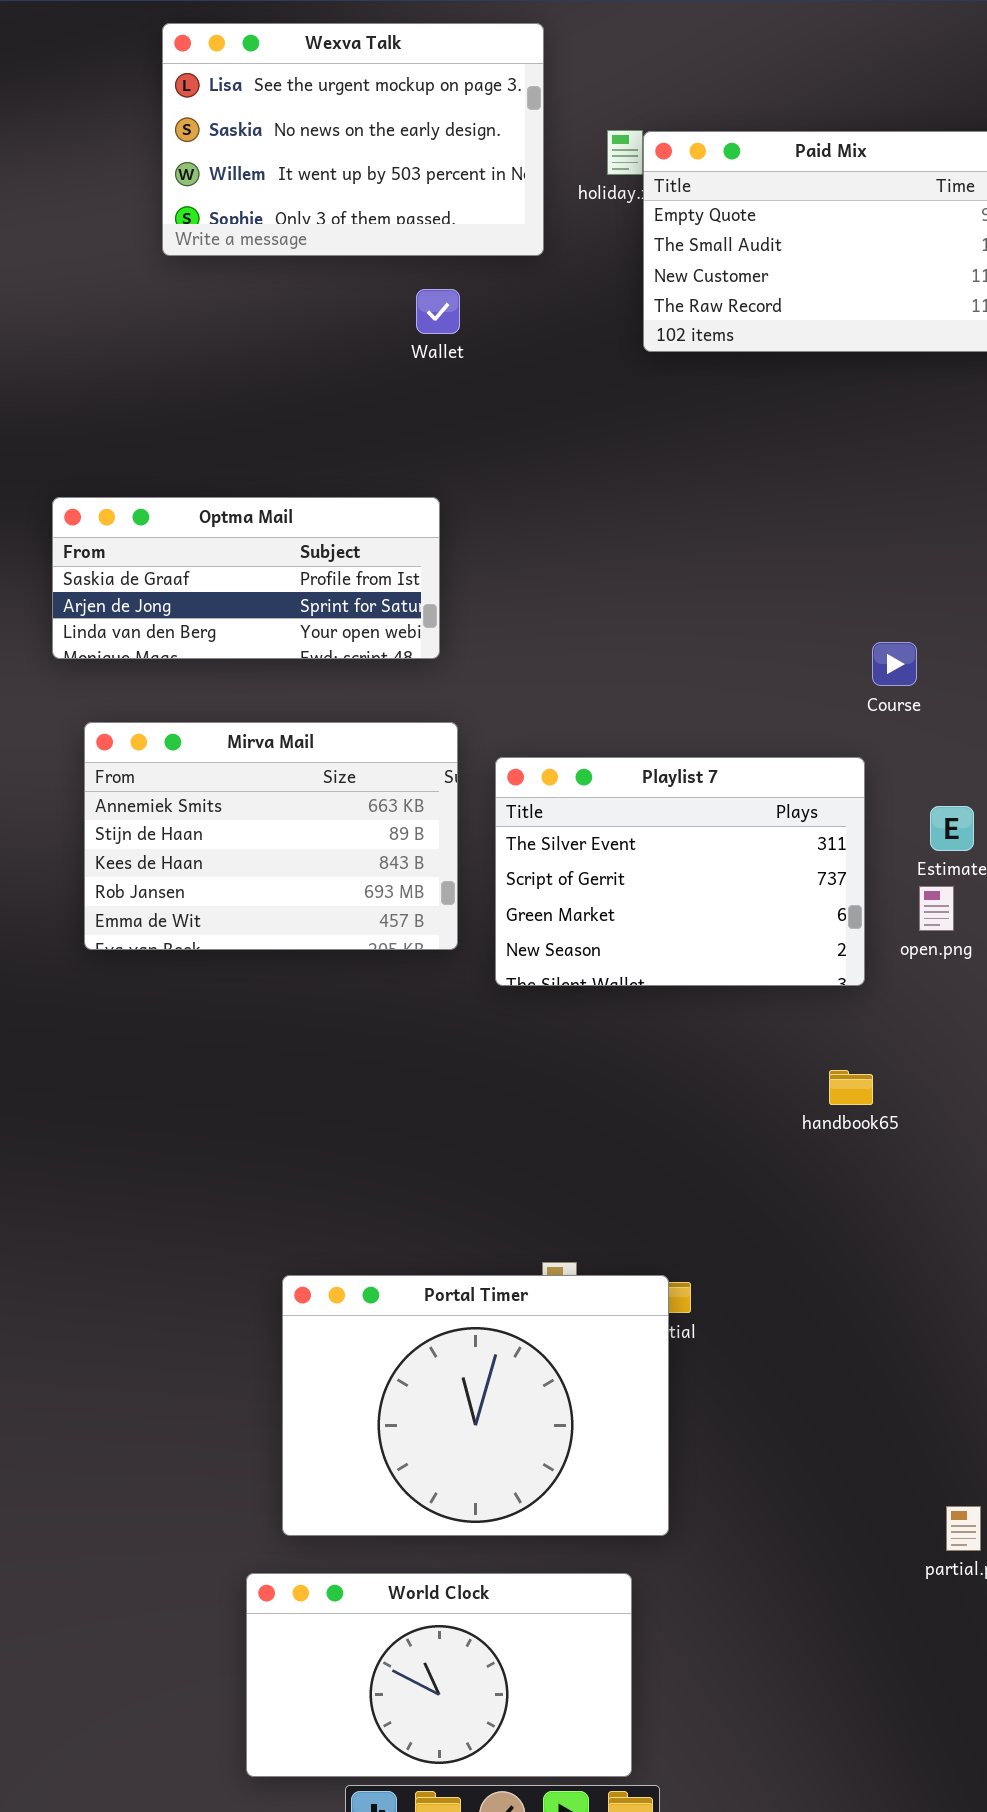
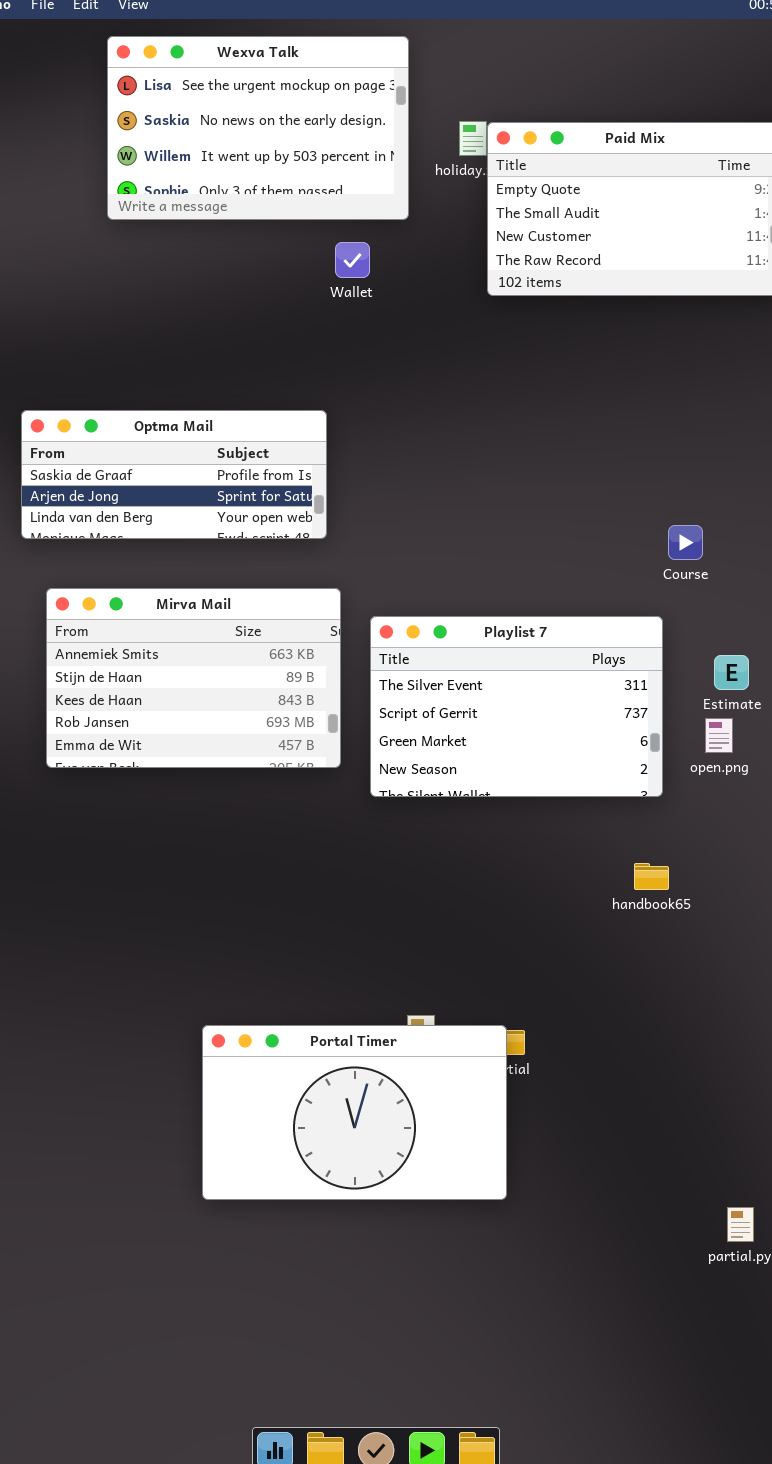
Wallet: [416,289,460,334] -> [335,242,370,278], moved
Portal Timer: [282,1275,669,1536] -> [202,1025,507,1200], resized
World Clock: [246,1573,632,1777] -> none, closed

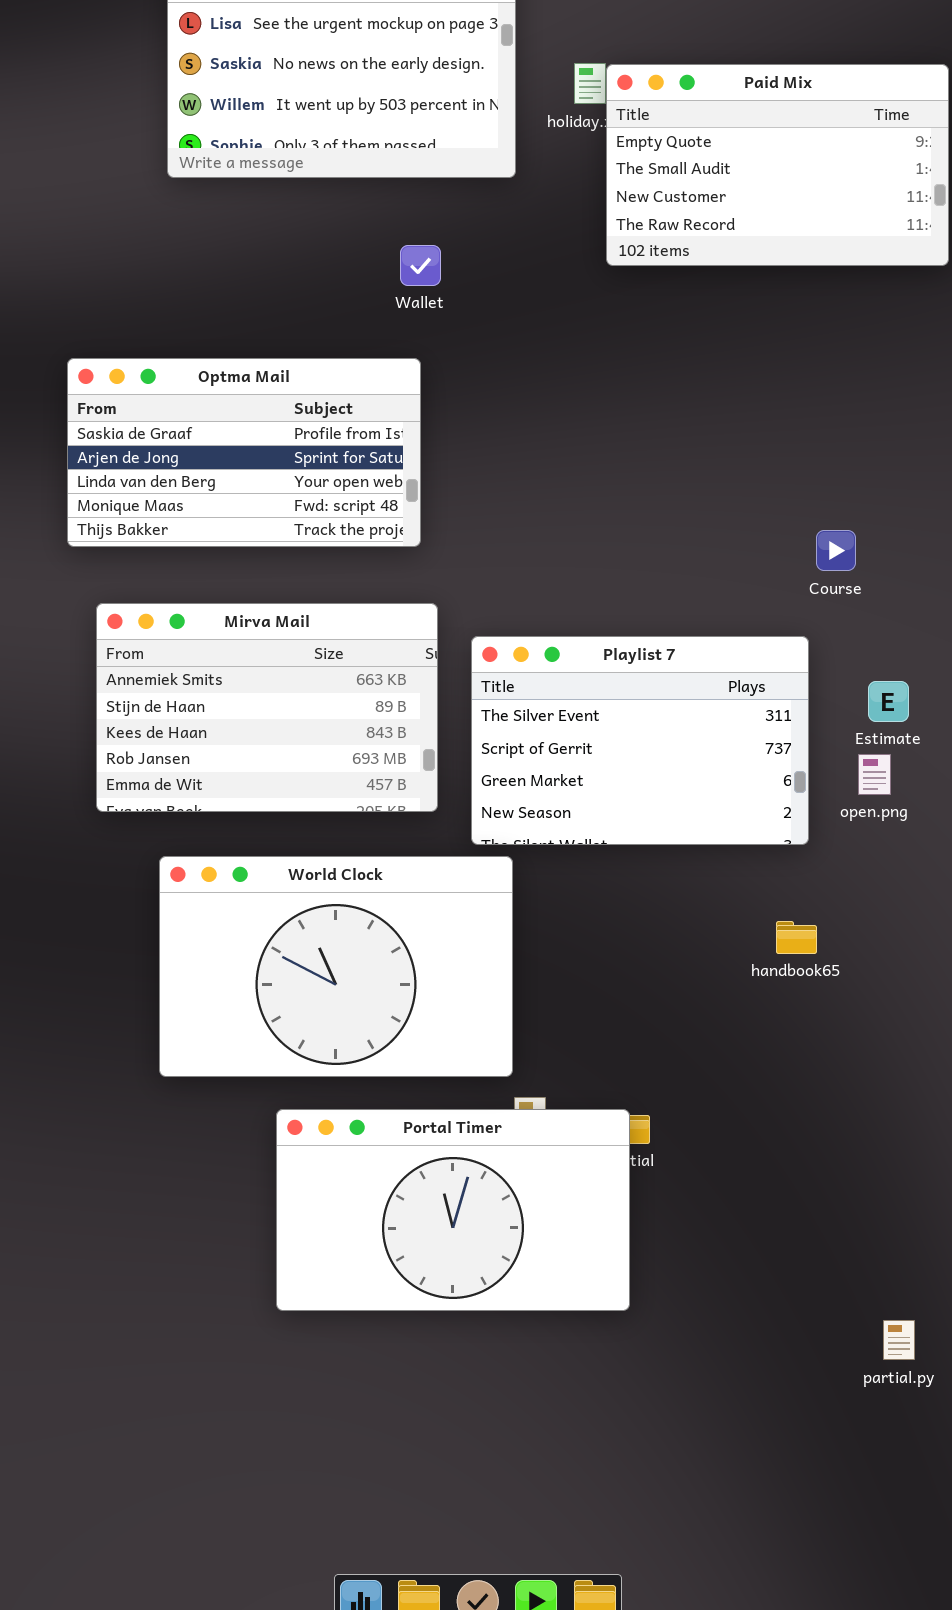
Wallet: [335,242,370,278] -> [400,245,441,286], moved
Optma Mail: [21,410,327,539] -> [67,358,421,547], resized
World Clock: none -> [159,856,513,1077], opened

